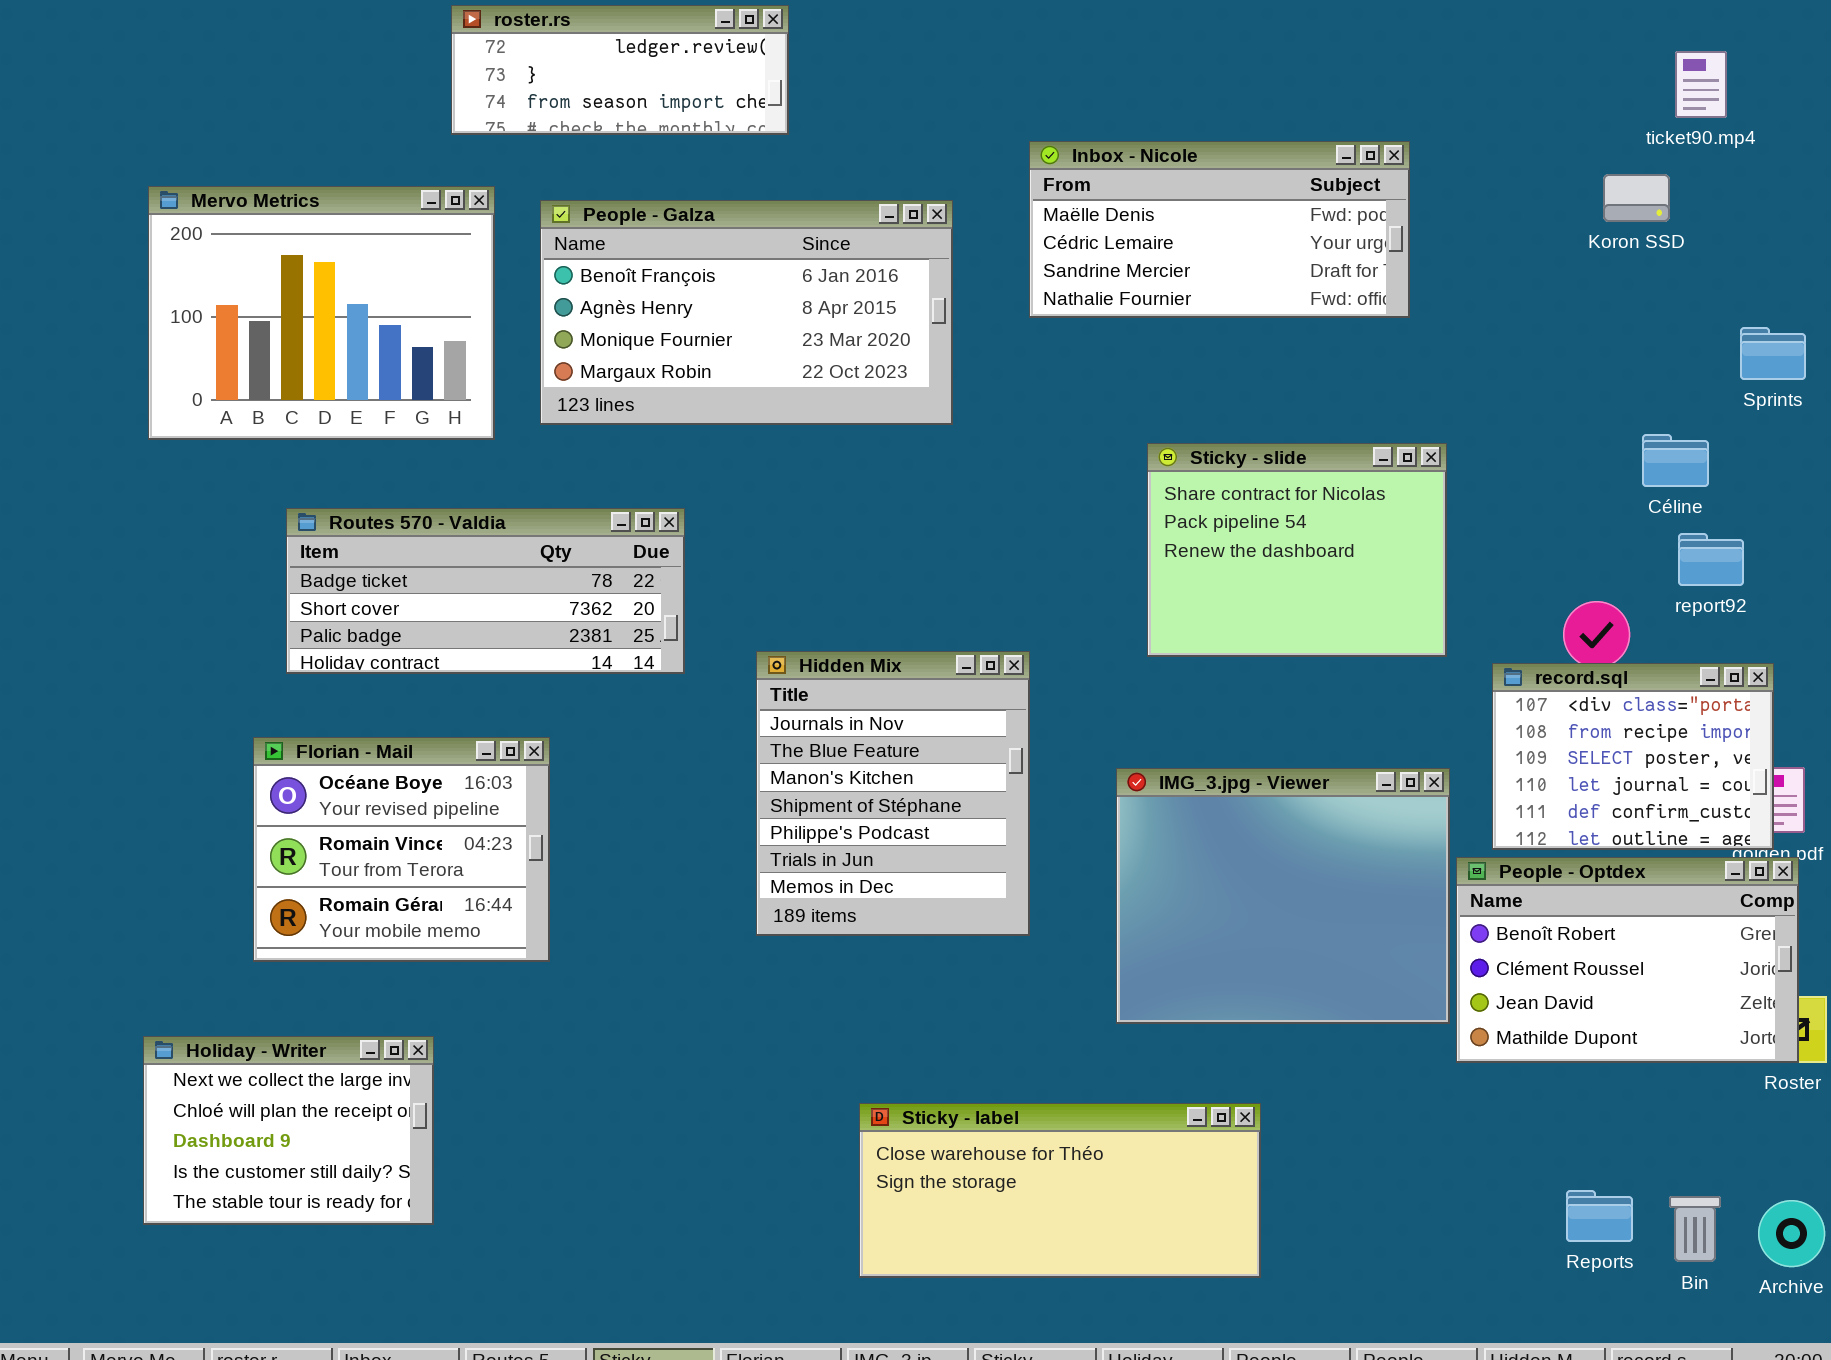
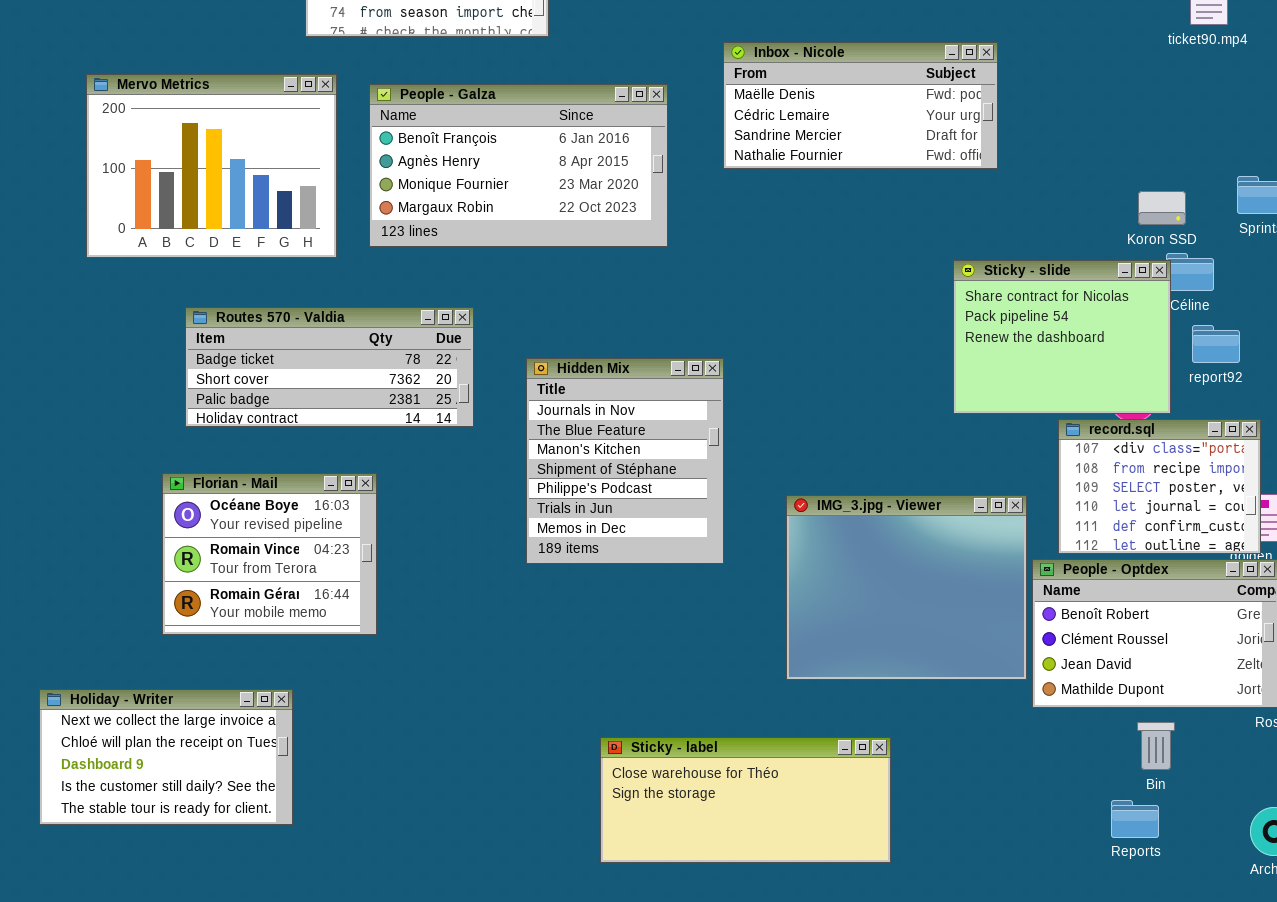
Koron SSD: [1603,174,1670,222] -> [1138,191,1186,225], moved
Sticky - slide: [1147,443,1447,657] -> [953,260,1171,414], moved
Hidden Mix: [756,651,1030,936] -> [526,358,724,564], moved
Holiday - Writer: [143,1036,434,1225] -> [39,689,293,825], resized
Bin: [1669,1196,1721,1262] -> [1137,722,1175,770], moved

